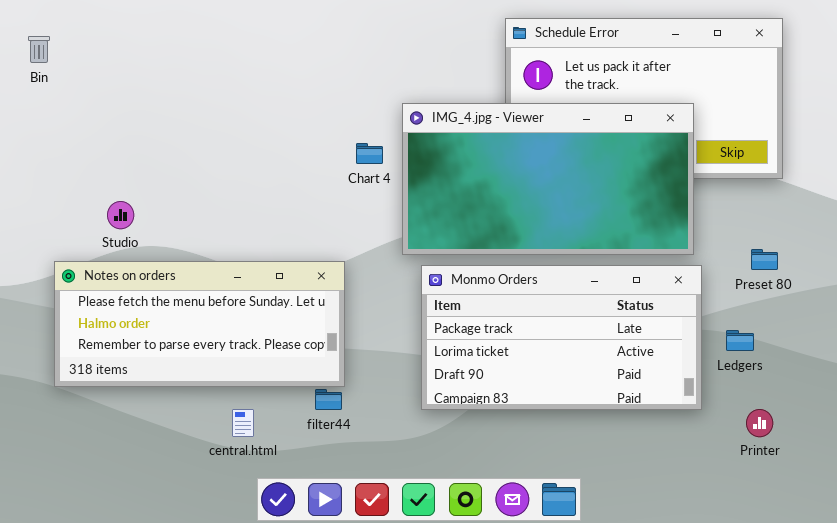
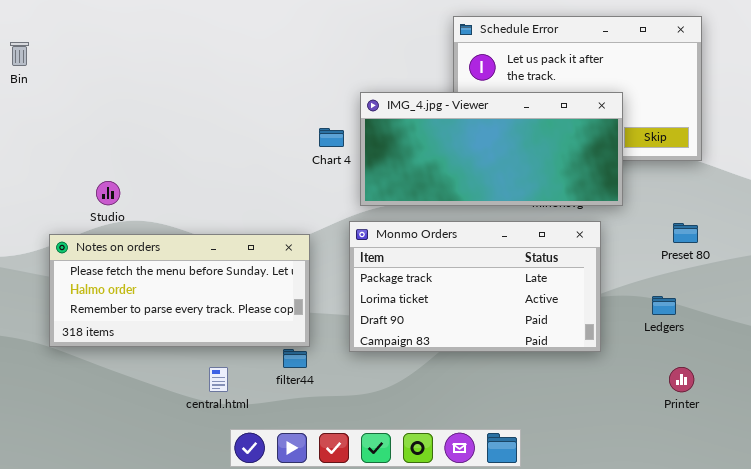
Bin: [28,36,50,63] -> [10,42,29,66], moved
IMG_4.jpg - Viewer: [402,103,694,255] -> [360,92,623,206], resized
Monmo Orders: [421,265,702,410] -> [349,221,601,352], moved

